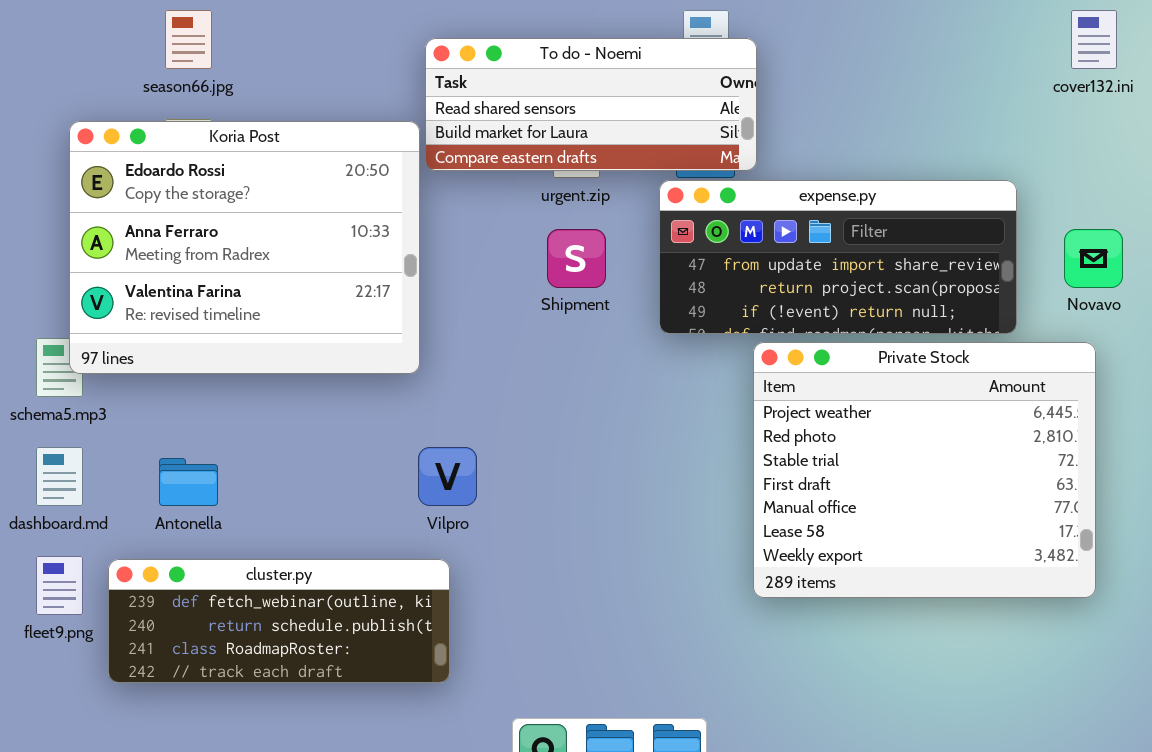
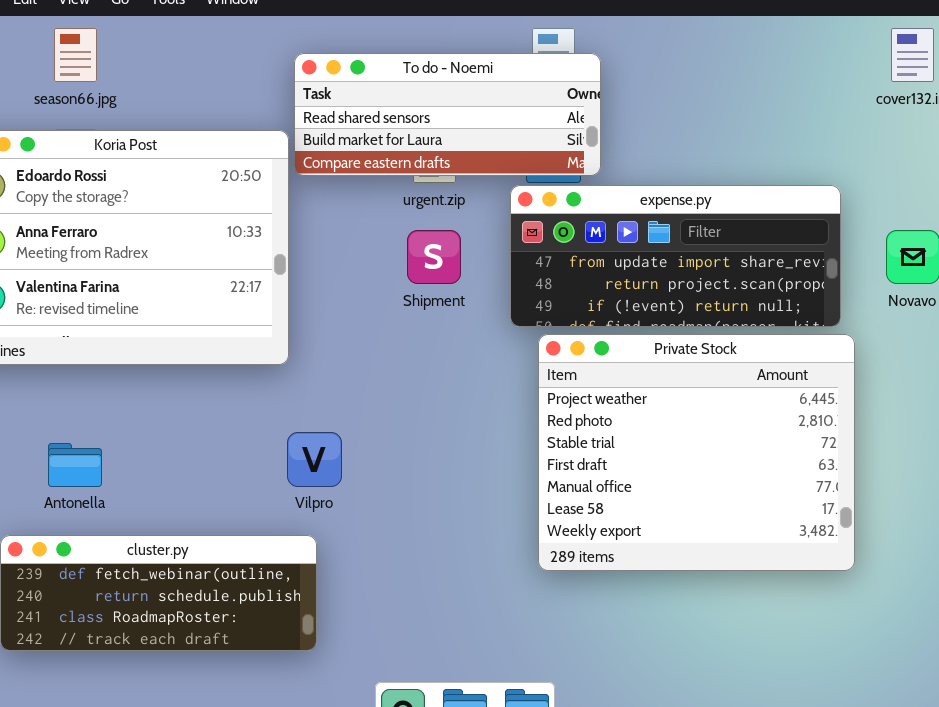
Private Stock: [753,342,1096,598] -> [538,334,855,571], moved

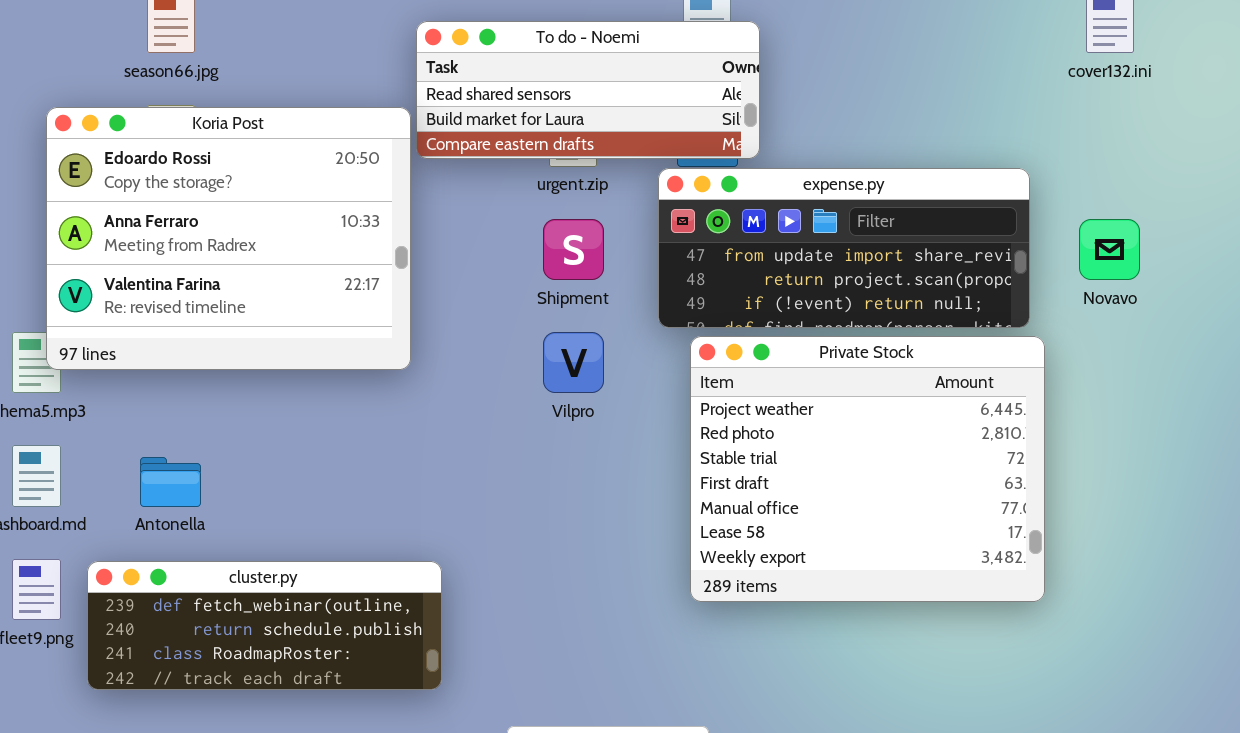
Vilpro: [287,432,342,487] -> [543,332,604,393], moved

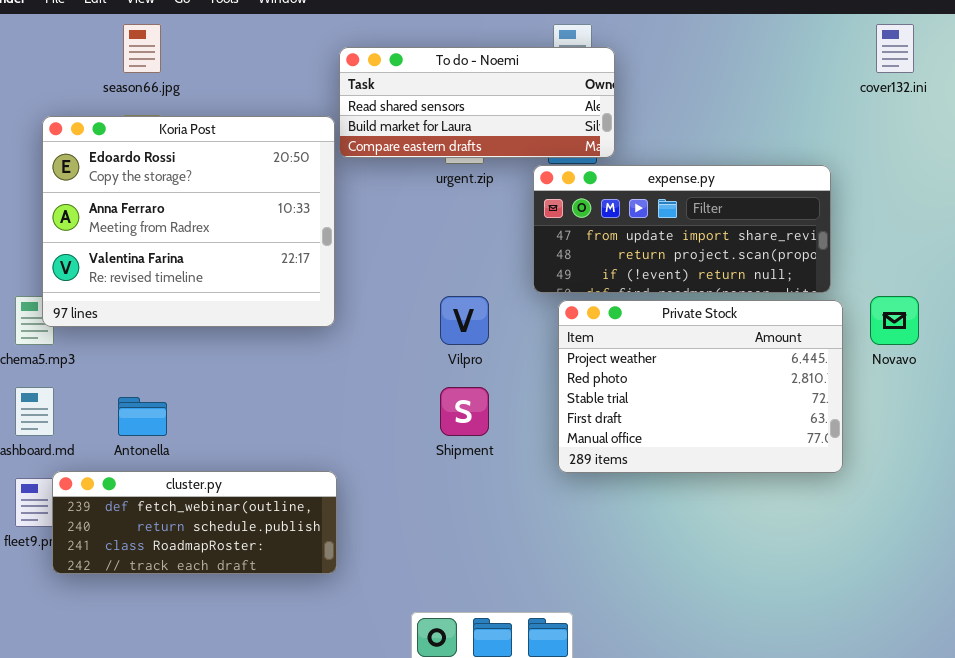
Shipment: [543,219,604,280] -> [440,387,489,436], moved
Novavo: [1079,219,1140,280] -> [870,296,919,345], moved
Private Stock: [690,336,1045,602] -> [558,300,843,473], resized
cluster.py: [87,561,442,690] -> [52,471,337,574], moved

